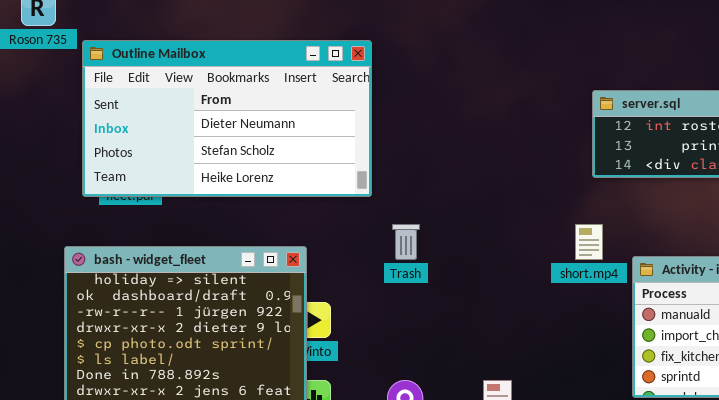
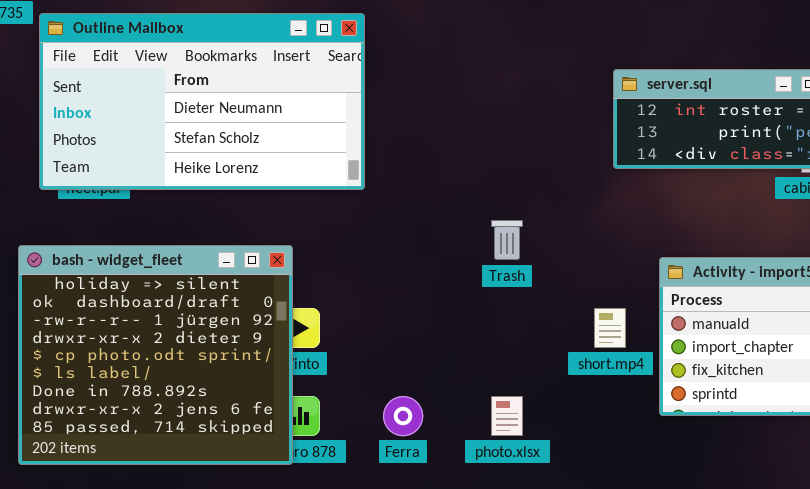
Trash: [392,224,420,260] -> [491,220,523,260], moved
short.mp4: [575,224,603,260] -> [594,308,626,348], moved

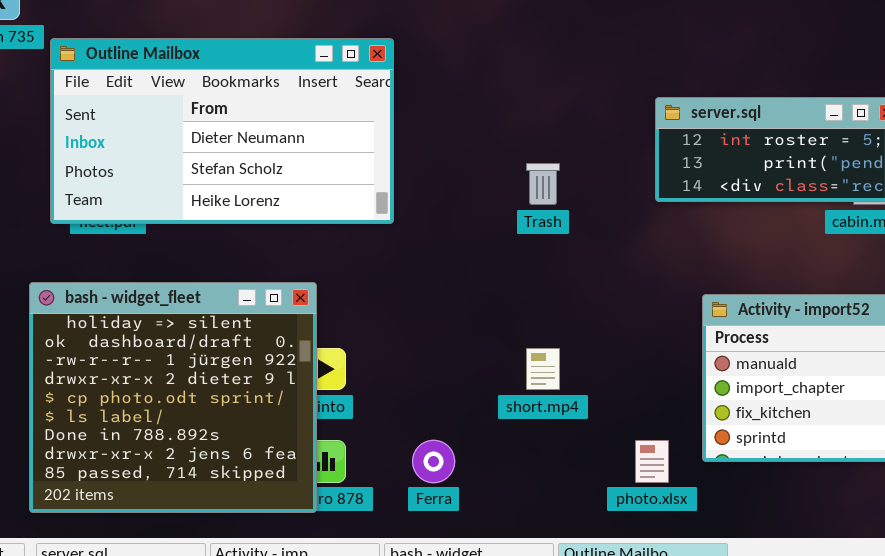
Trash: [491,220,523,260] -> [526,163,560,205], moved
short.mp4: [594,308,626,348] -> [526,348,560,390], moved
photo.xlsx: [491,396,523,436] -> [635,440,669,483], moved

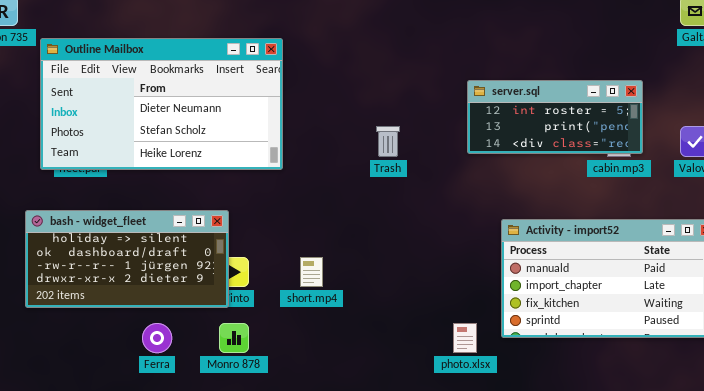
bash - widget_fleet: [29,282,317,513] -> [25,210,229,308], resized
short.mp4: [526,348,560,390] -> [300,257,323,287], moved
Ferra: [412,440,455,483] -> [142,323,172,353], moved

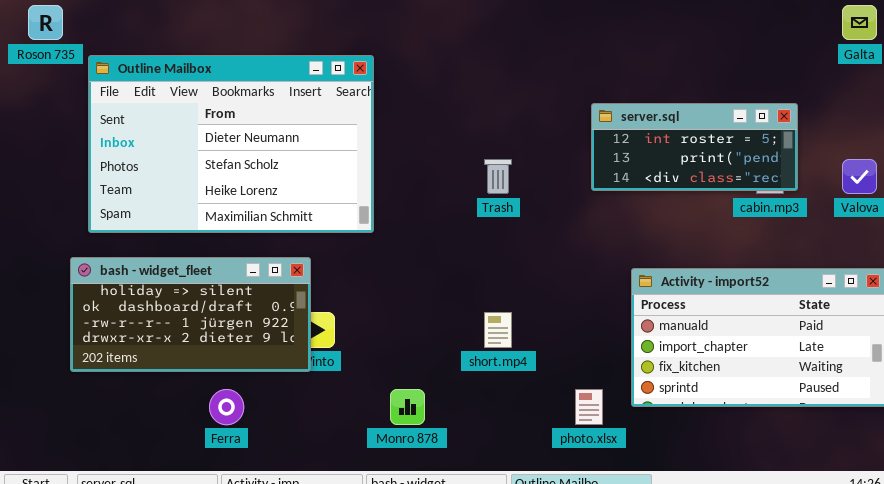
Outline Mailbox: [40,38,283,170] -> [88,55,374,233], resized
short.mp4: [300,257,323,287] -> [484,312,512,348], moved
Monro 878: [219,323,249,353] -> [390,389,425,425], moved

